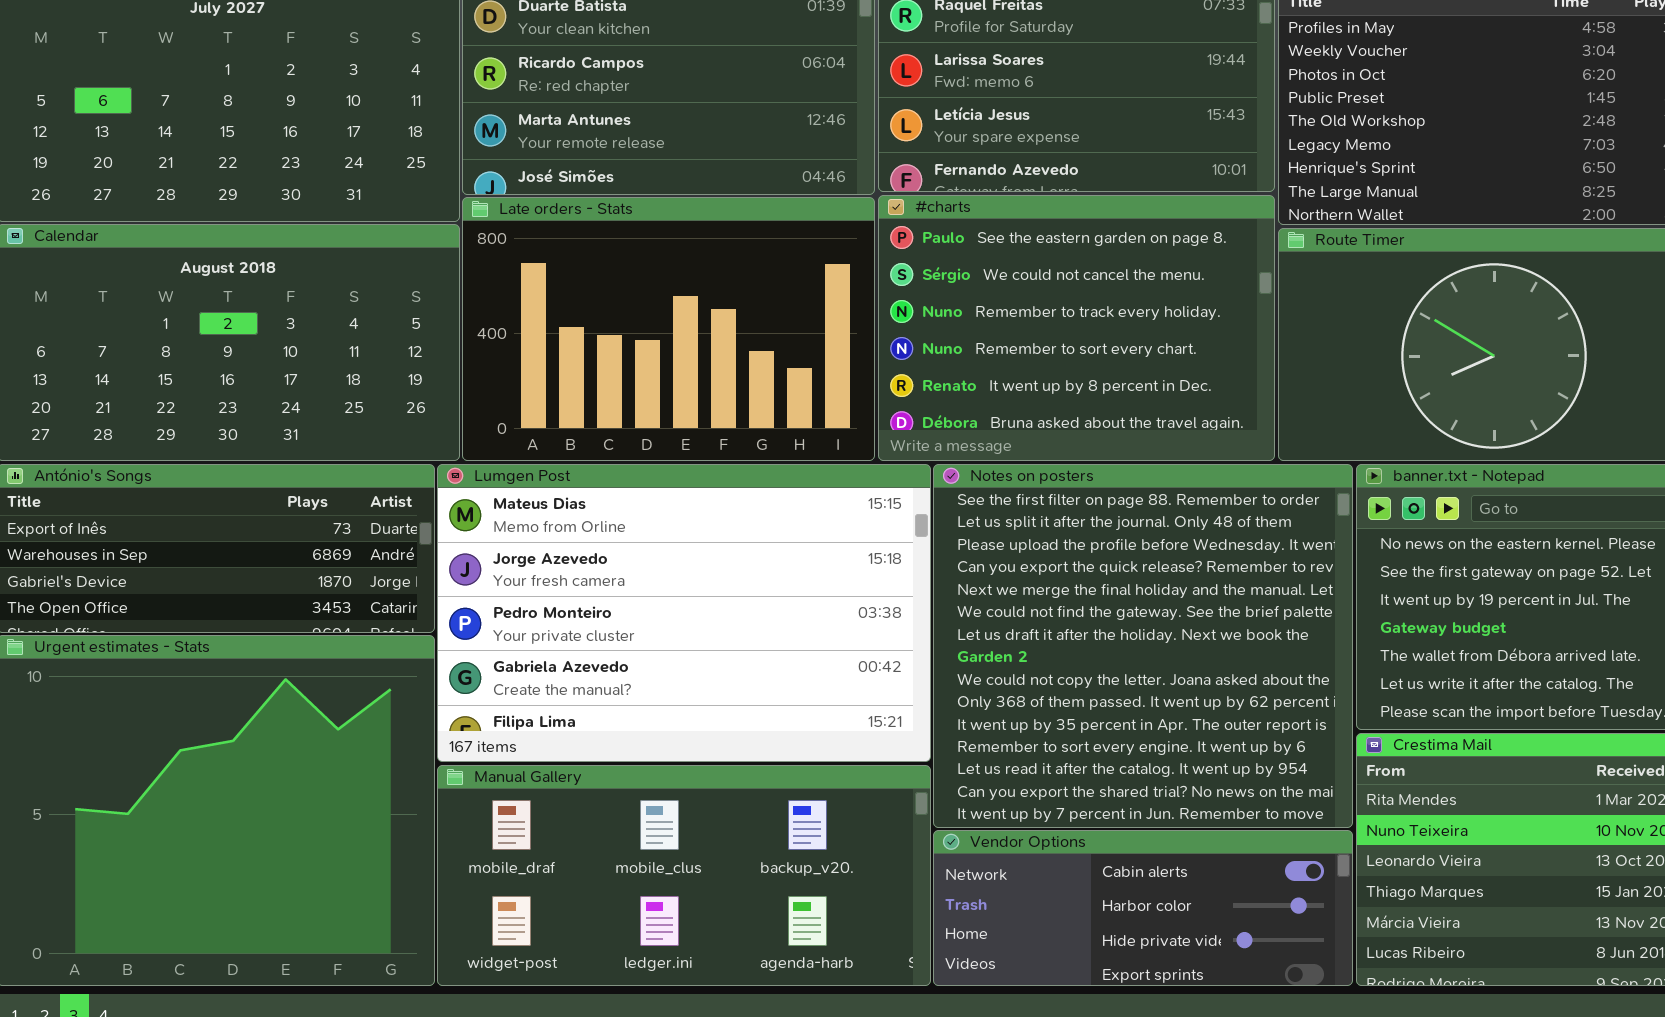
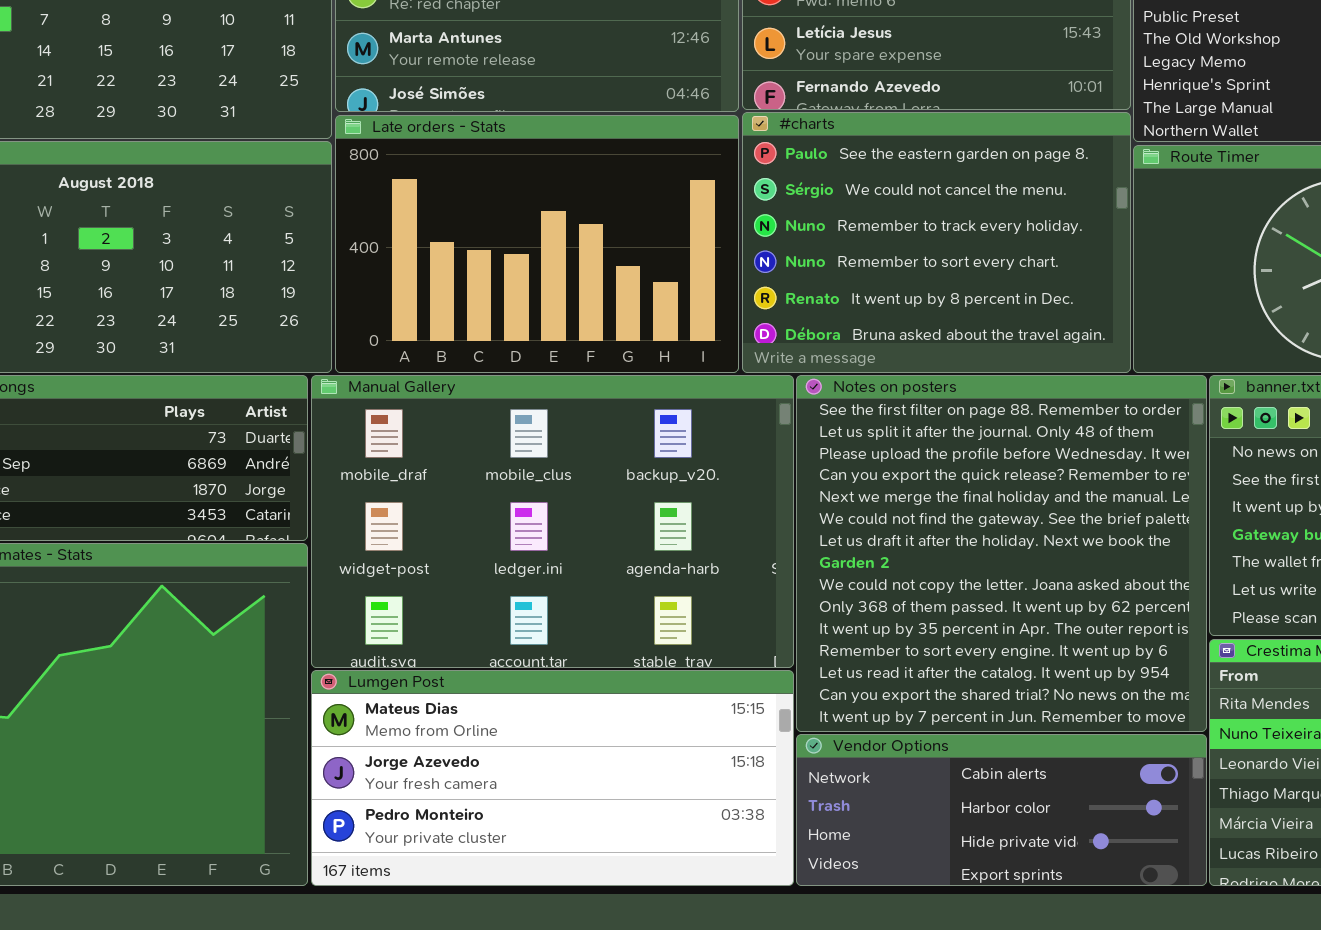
Lumgen Post: [437,464,931,762] -> [311,670,794,886], moved, resized
Manual Gallery: [437,765,931,986] -> [311,375,794,668], moved, resized

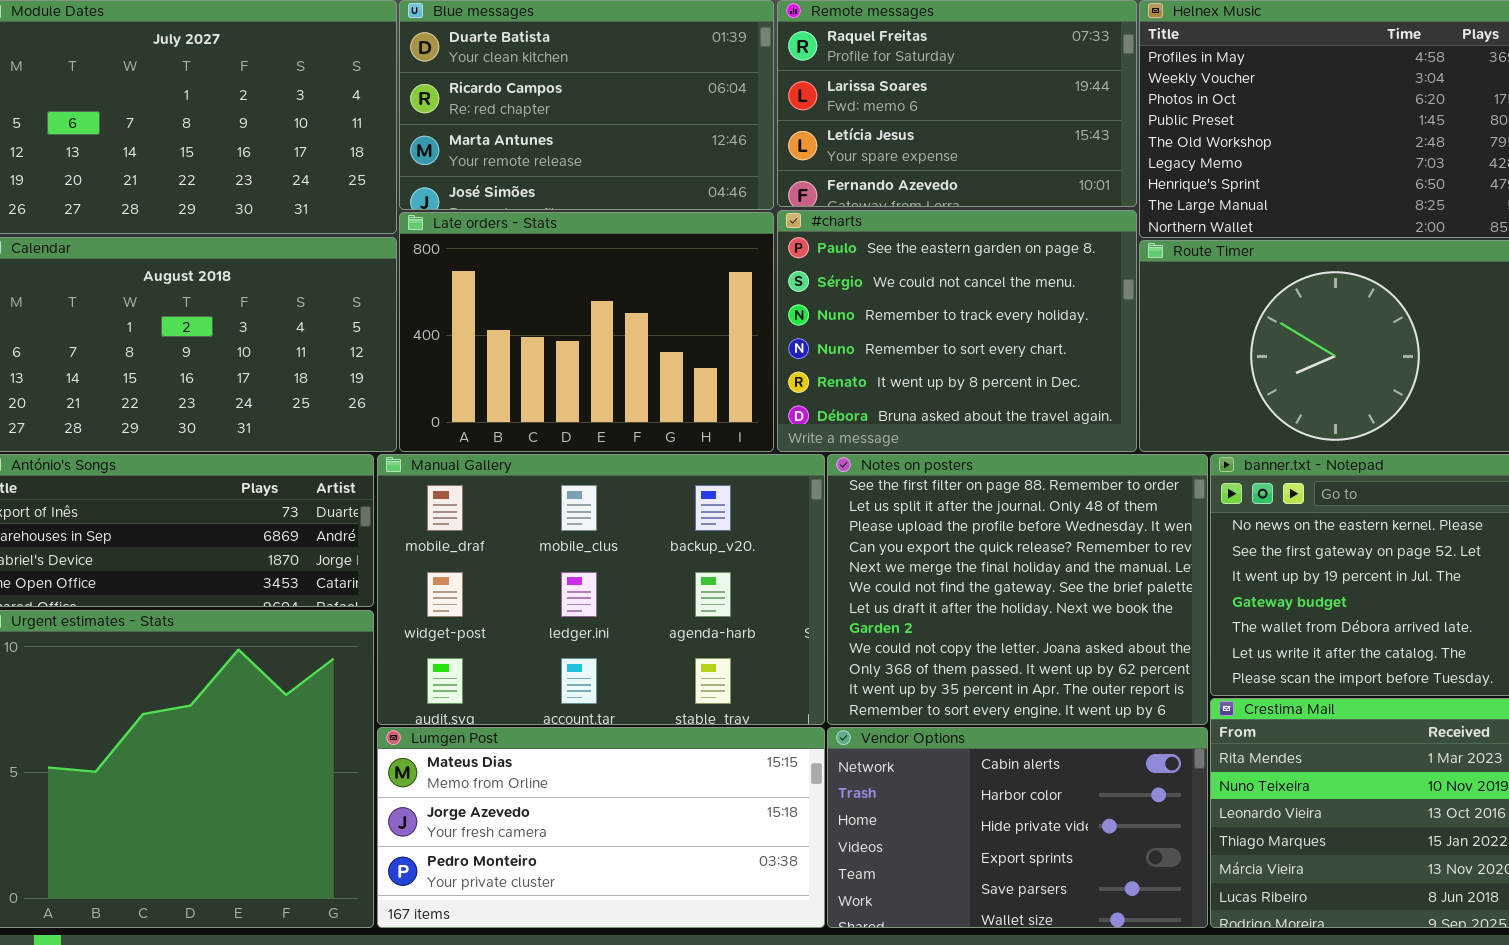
Notes on posters: [796,375,1207,732] -> [827,454,1208,725], resized
Vendor Options: [796,734,1207,886] -> [827,727,1208,928], resized

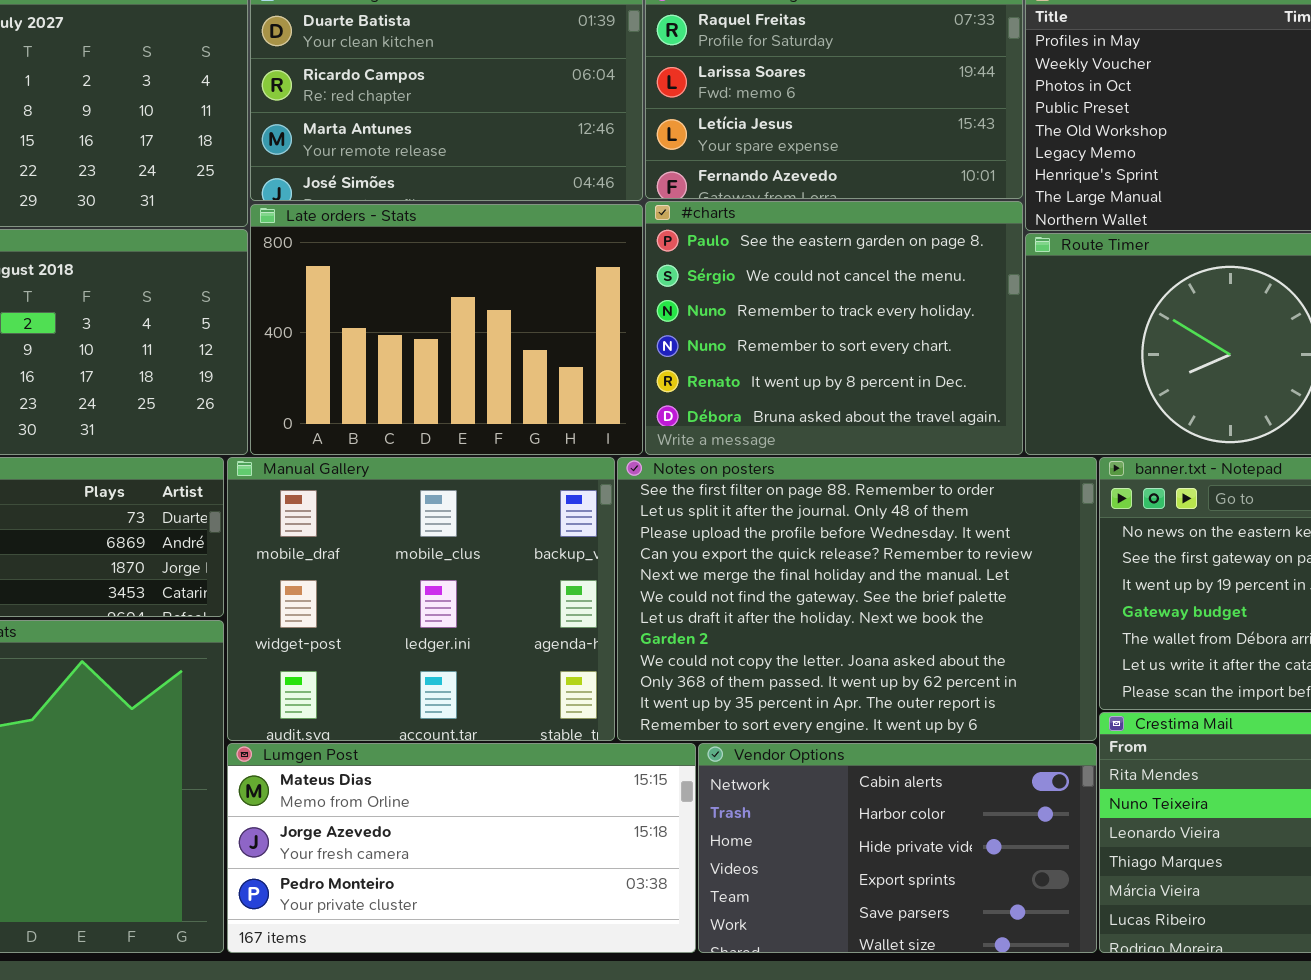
Manual Gallery: [377,454,825,725] -> [227,457,615,741], resized
Notes on posters: [827,454,1208,725] -> [617,457,1097,741], resized

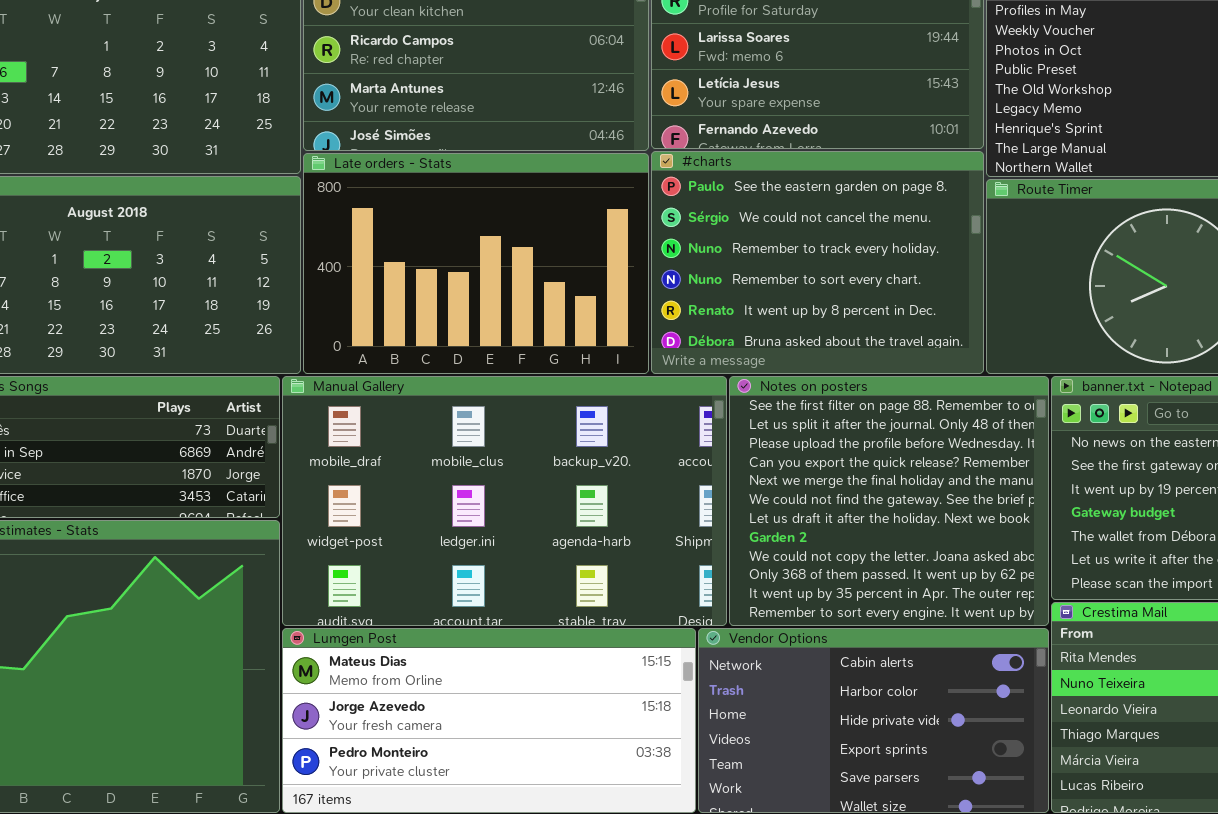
Manual Gallery: [227,457,615,741] -> [282,376,727,626], resized
Notes on posters: [617,457,1097,741] -> [729,376,1049,626], resized

